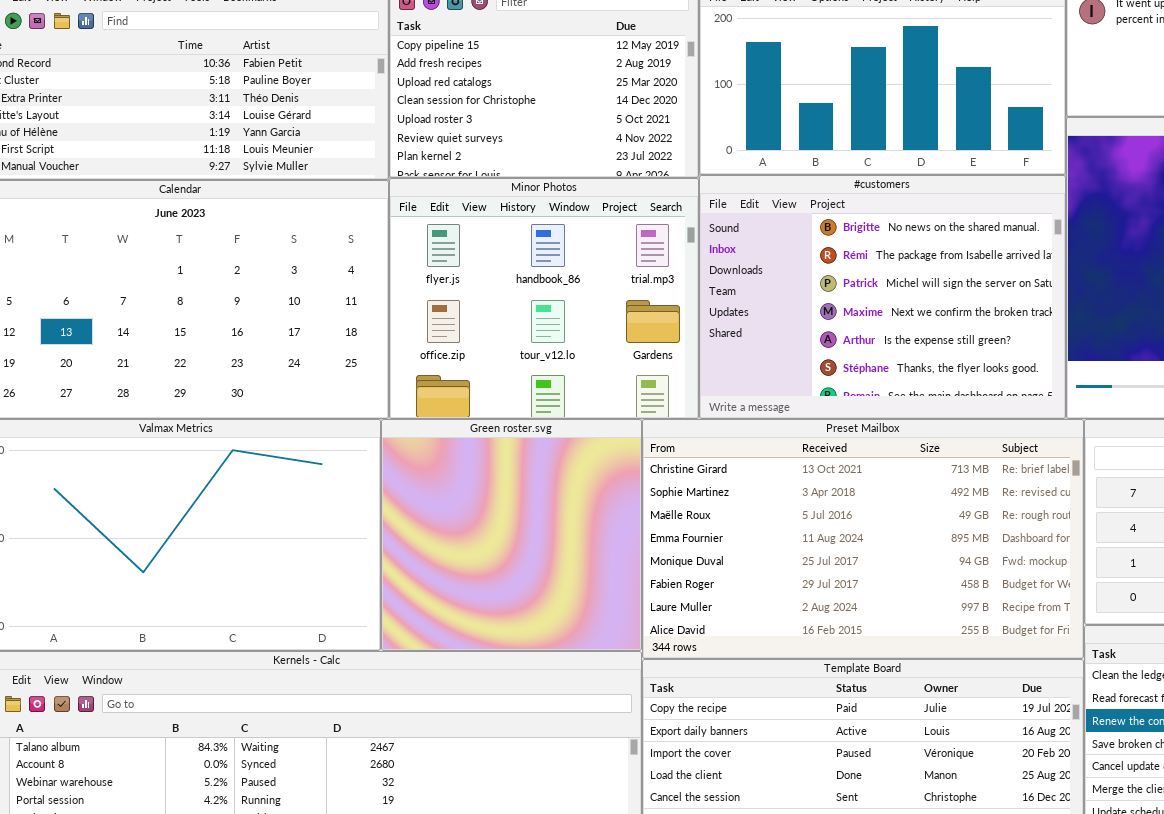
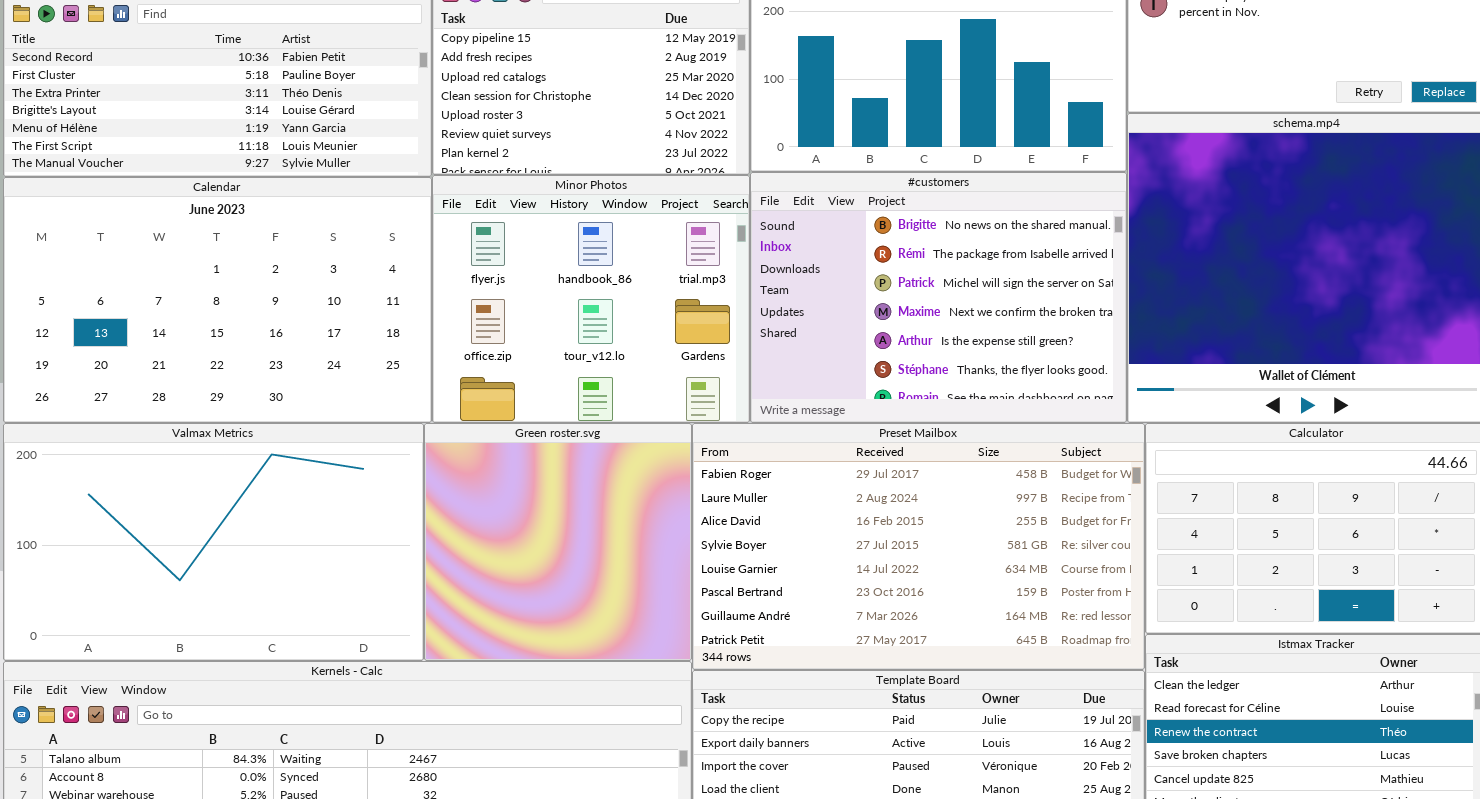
Preset Mailbox: [642,419,1084,659] -> [692,423,1145,670], scrolled down 5 rows

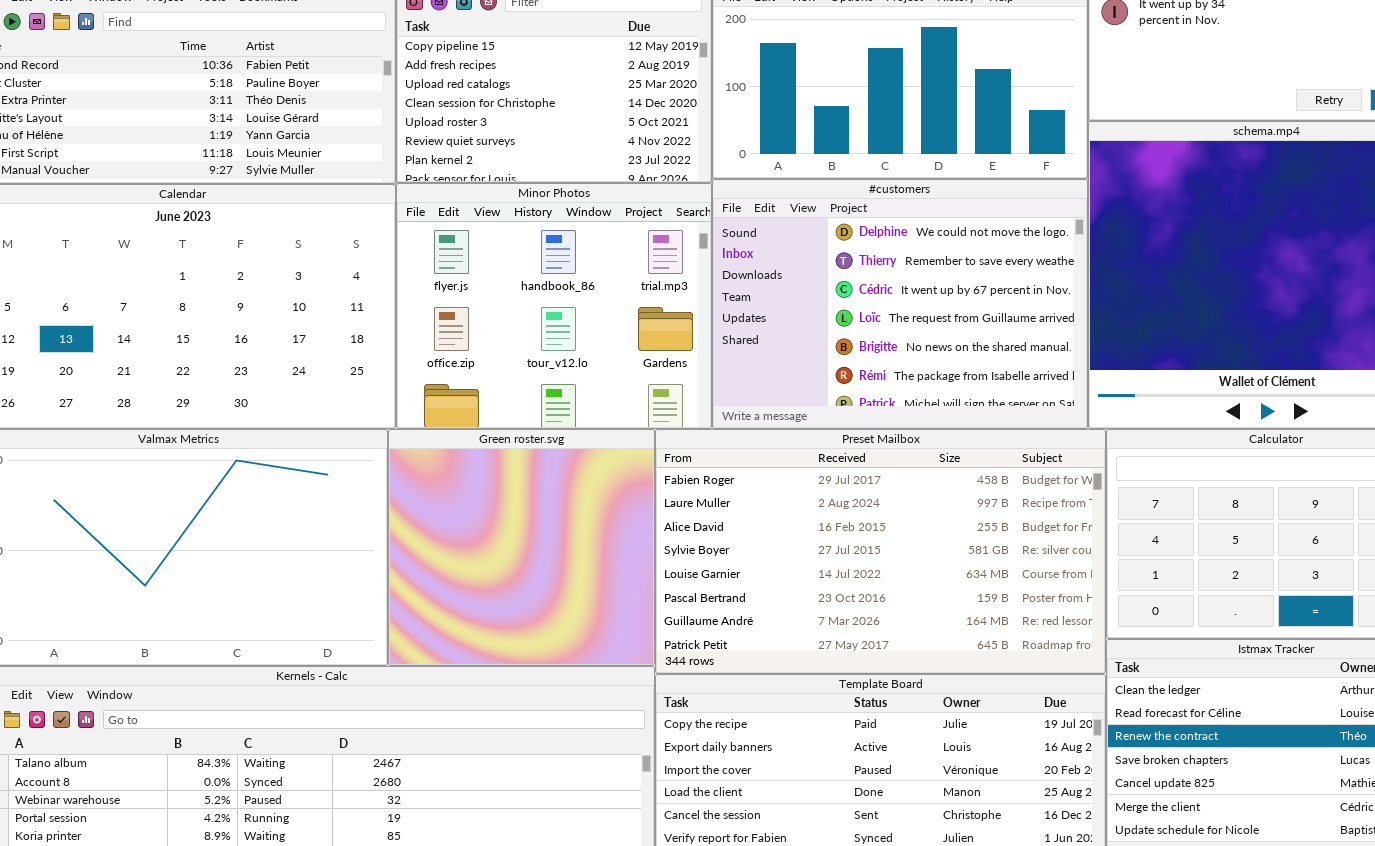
#customers: [750,172,1127,423] -> [712,179,1088,429], scrolled up 4 rows

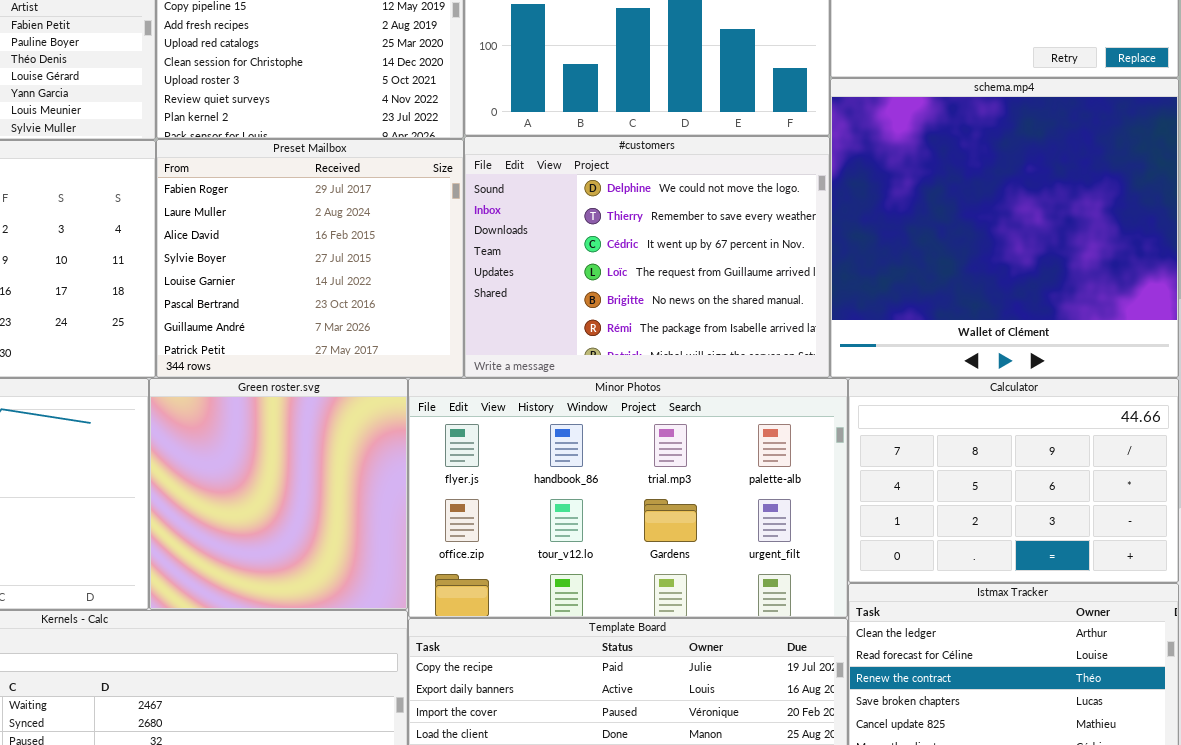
Minor Photos: [396,183,712,429] -> [408,378,848,618], moved, resized
Preset Mailbox: [655,429,1106,674] -> [156,139,464,378], moved, resized

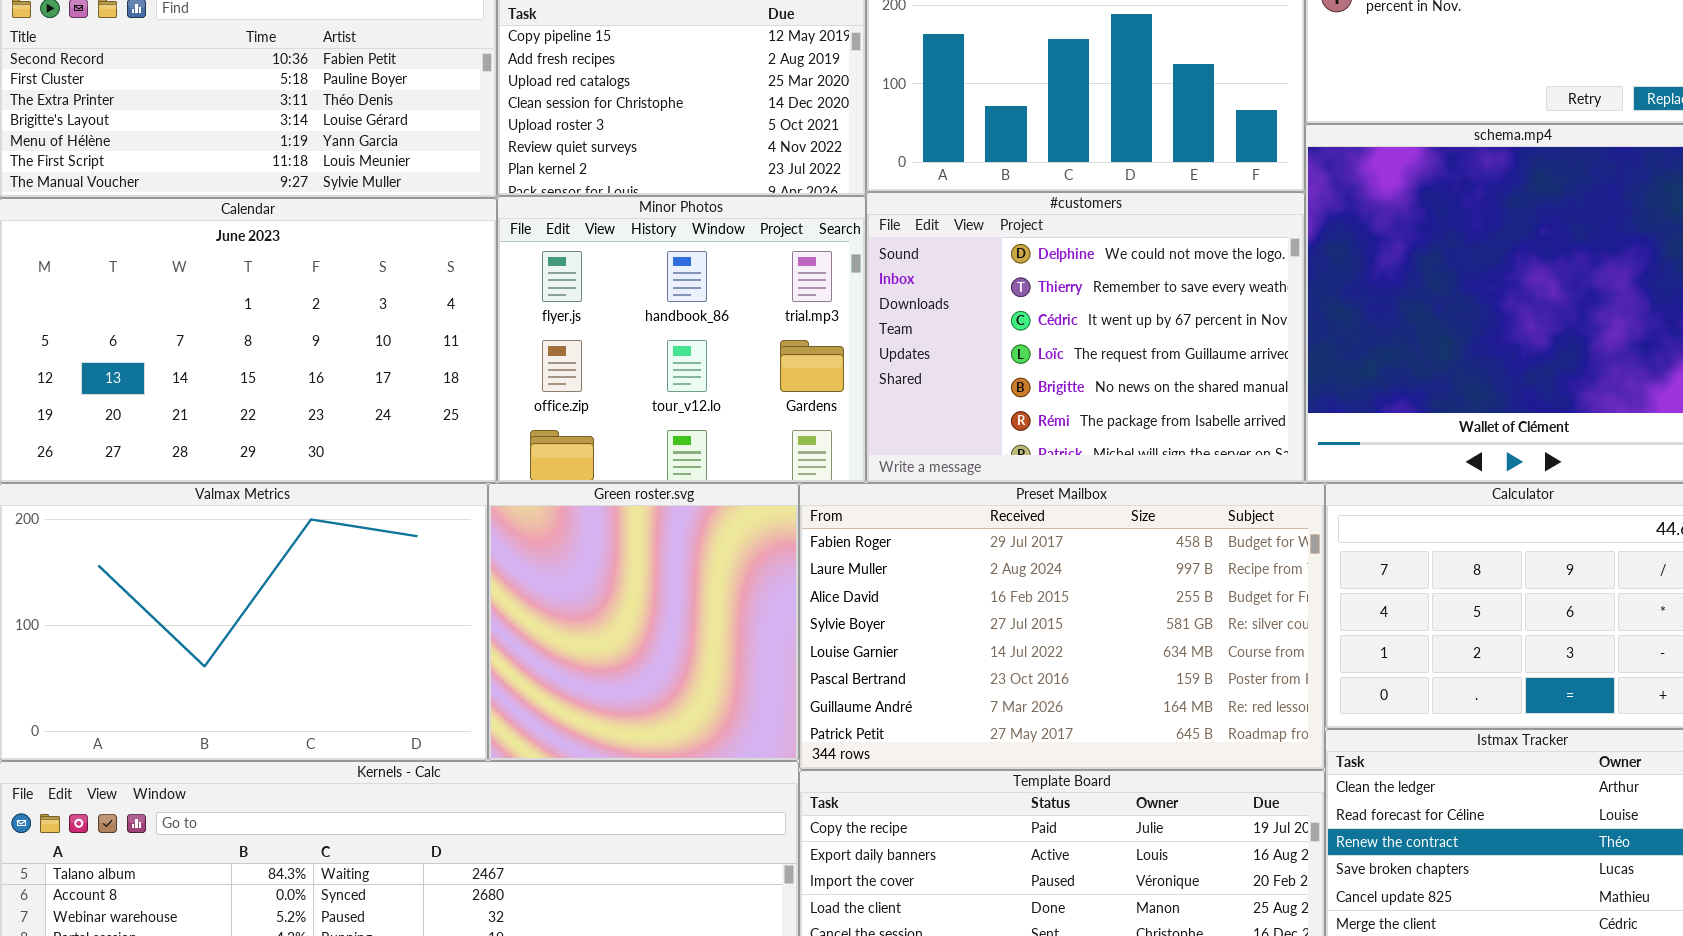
Preset Mailbox: [156,139,464,378] -> [799,483,1325,770], moved, resized
Minor Photos: [408,378,848,618] -> [497,196,866,483], moved, resized

